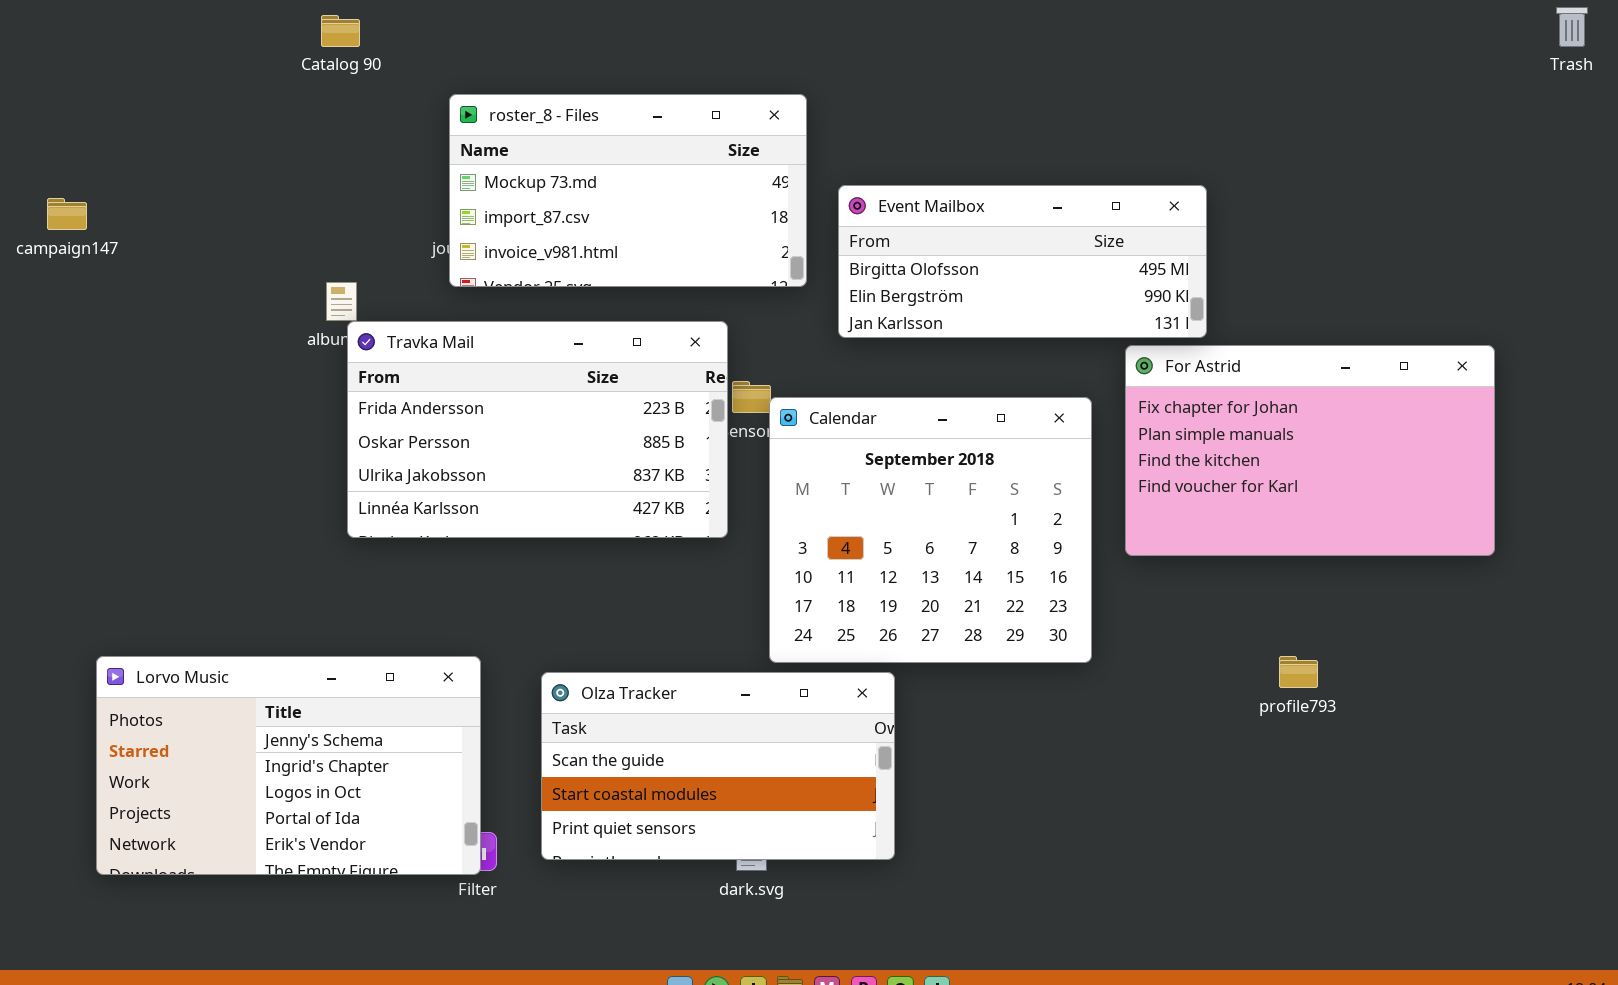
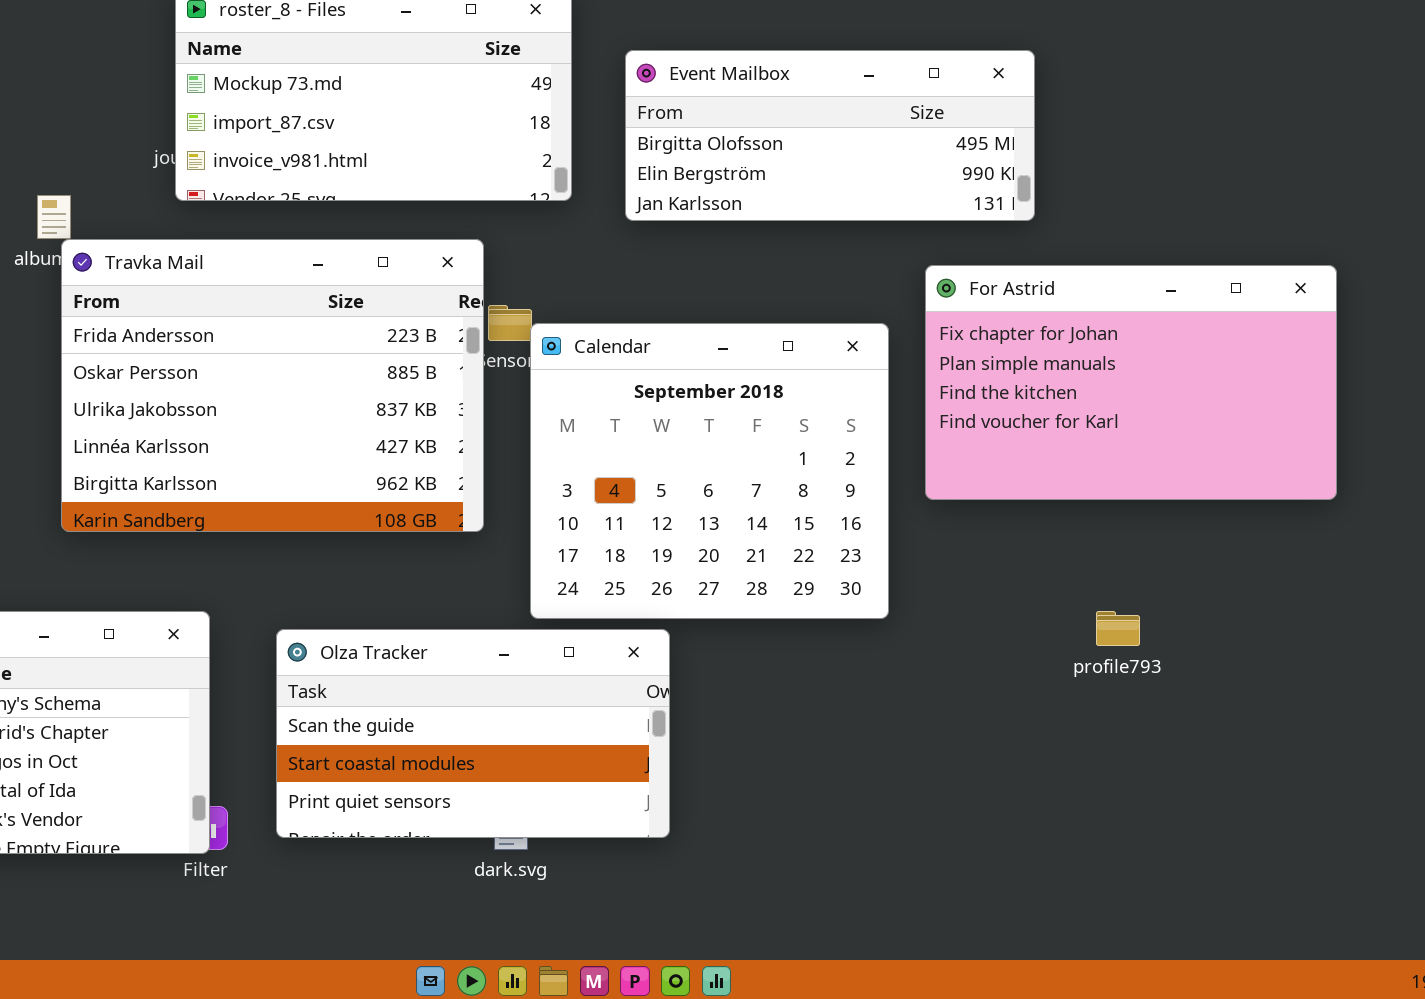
Event Mailbox: [838,185,1207,338] -> [625,50,1035,221], moved
Travka Mail: [347,321,728,538] -> [61,239,484,532], resized

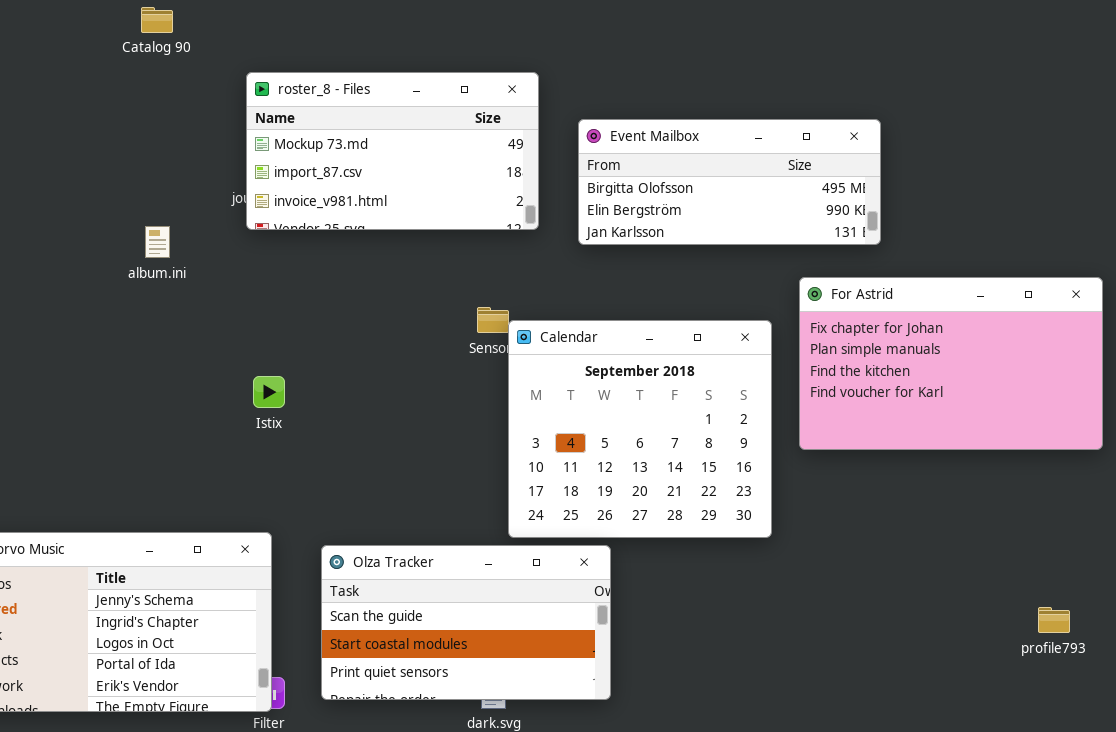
Travka Mail: [61,239,484,532] -> none, closed
profile793: [1096,611,1140,646] -> [1038,607,1070,633], moved

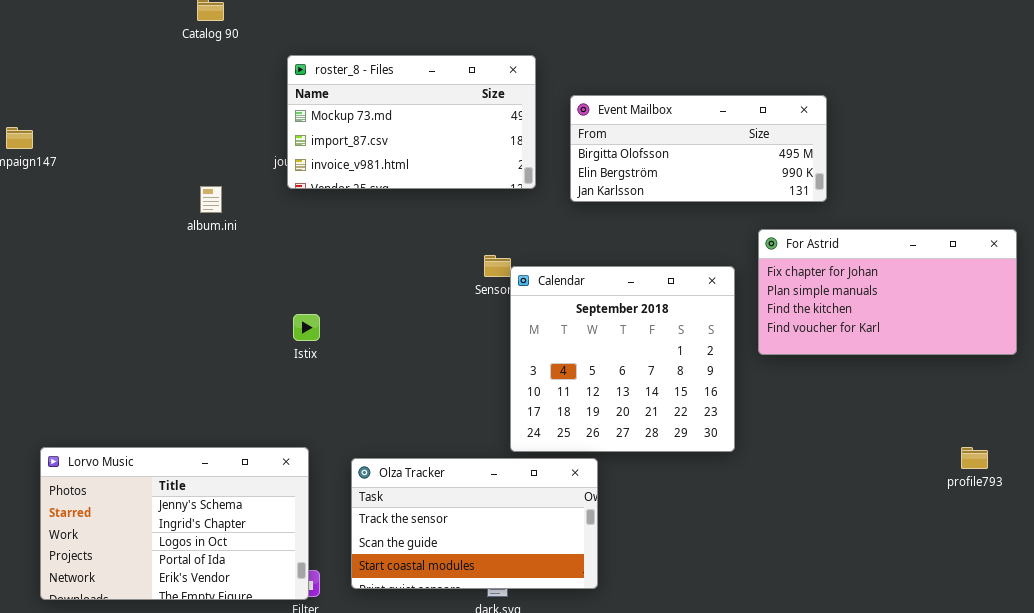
For Astrid: [799,277,1103,450] -> [758,229,1017,355], resized
Olza Tracker: [321,545,611,700] -> [351,458,598,589], scrolled up 1 row
profile793: [1038,607,1070,633] -> [961,447,988,469], moved

